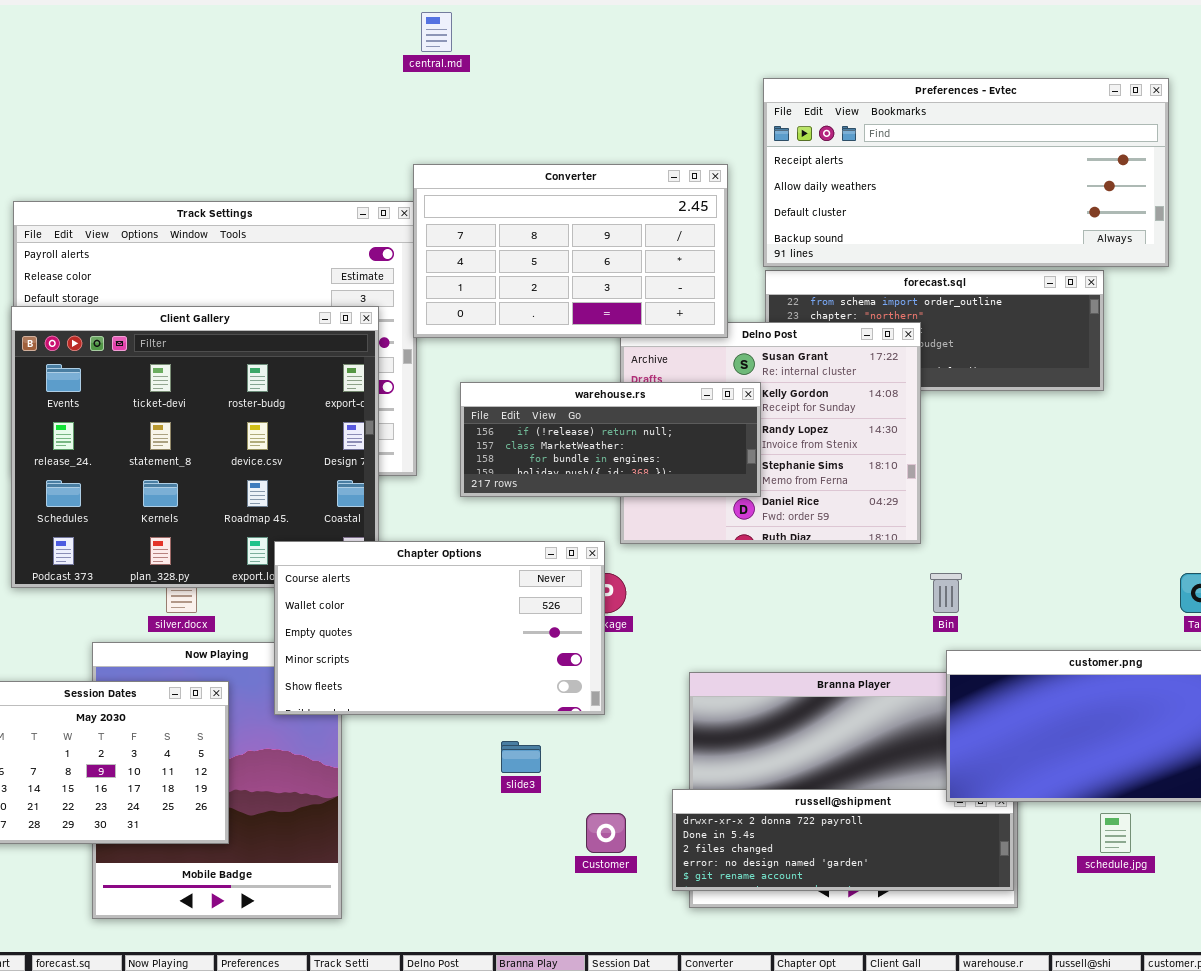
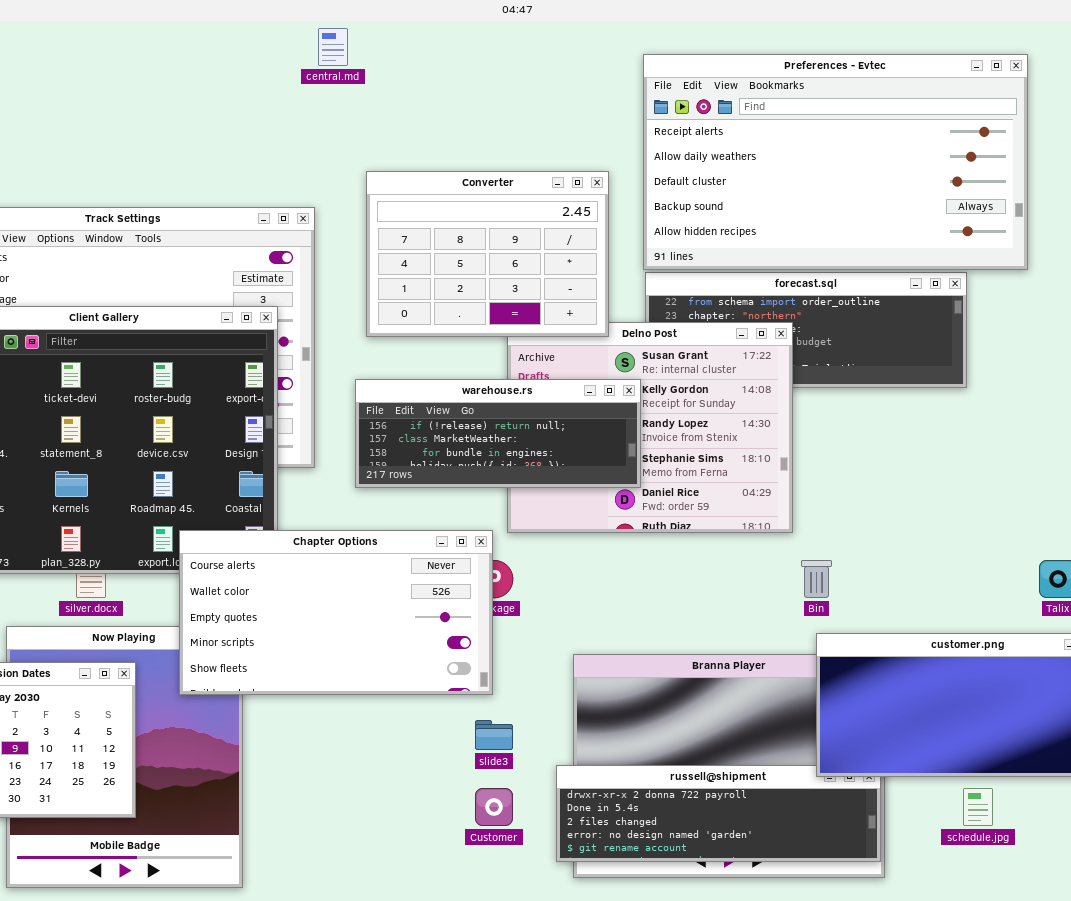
Preferences - Evtec: [763,78,1169,267] -> [643,54,1028,270], resized
Converter: [413,164,728,338] -> [366,171,609,337], resized
slide3: [501,741,541,773] -> [475,720,513,750], moved

